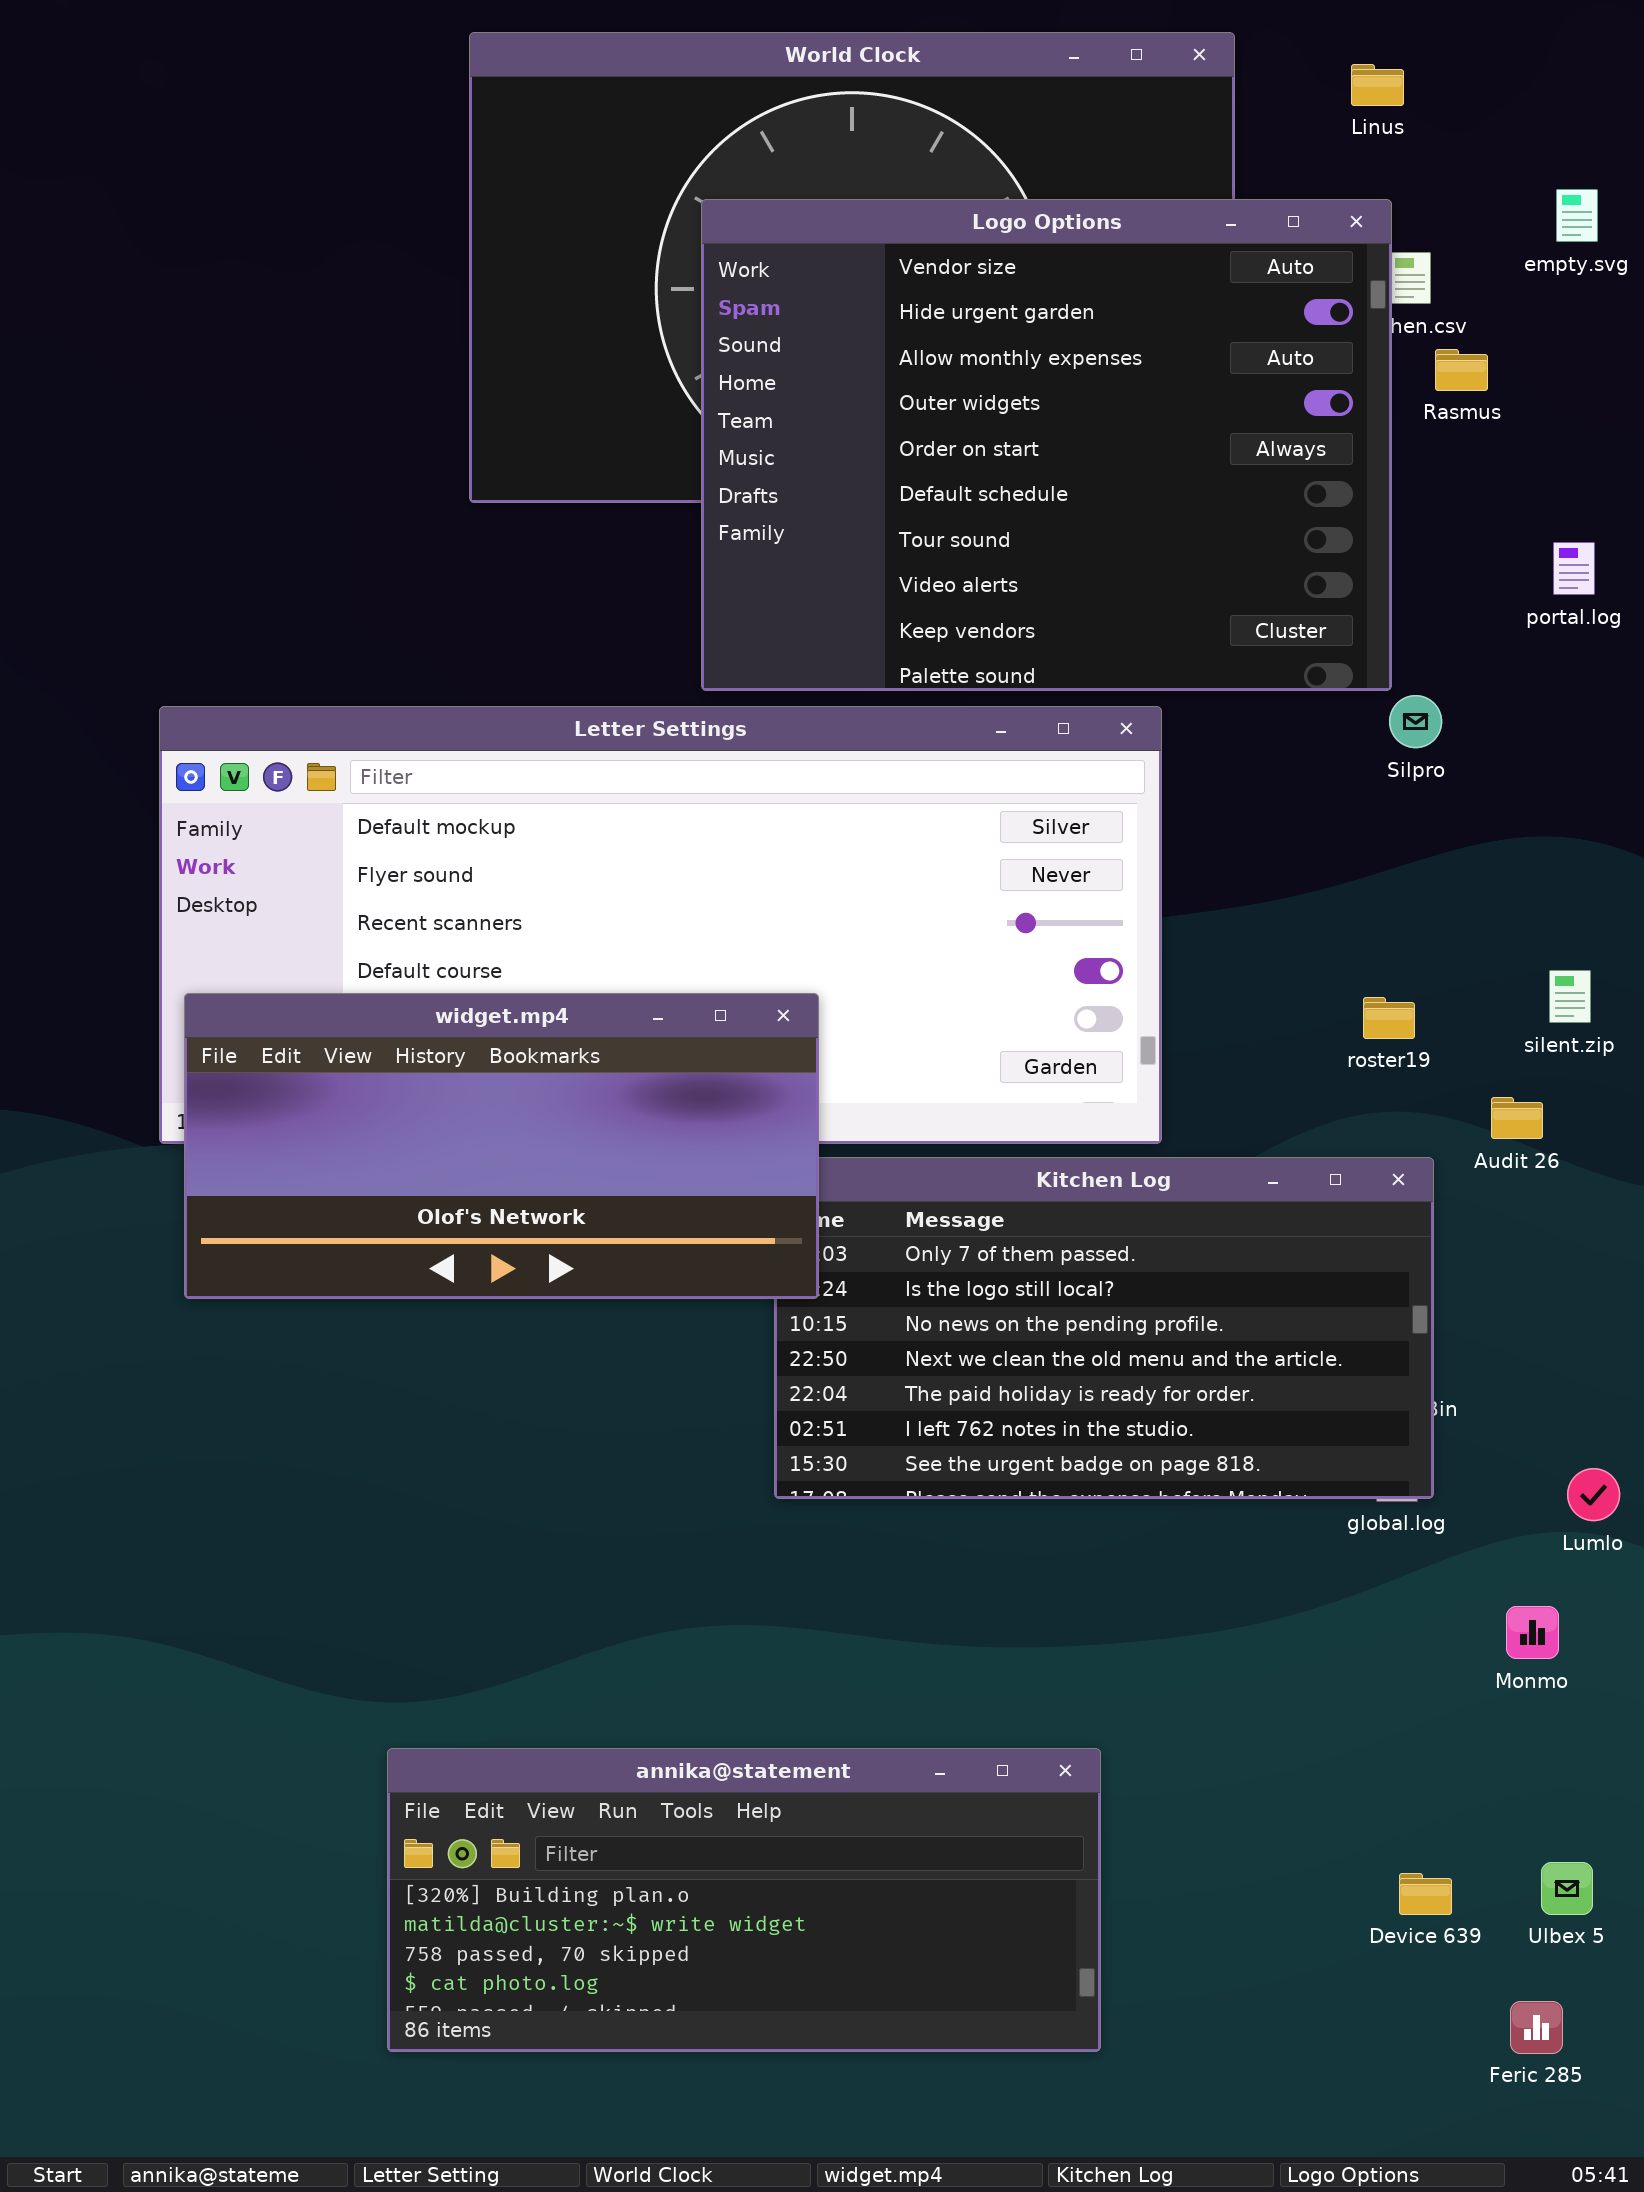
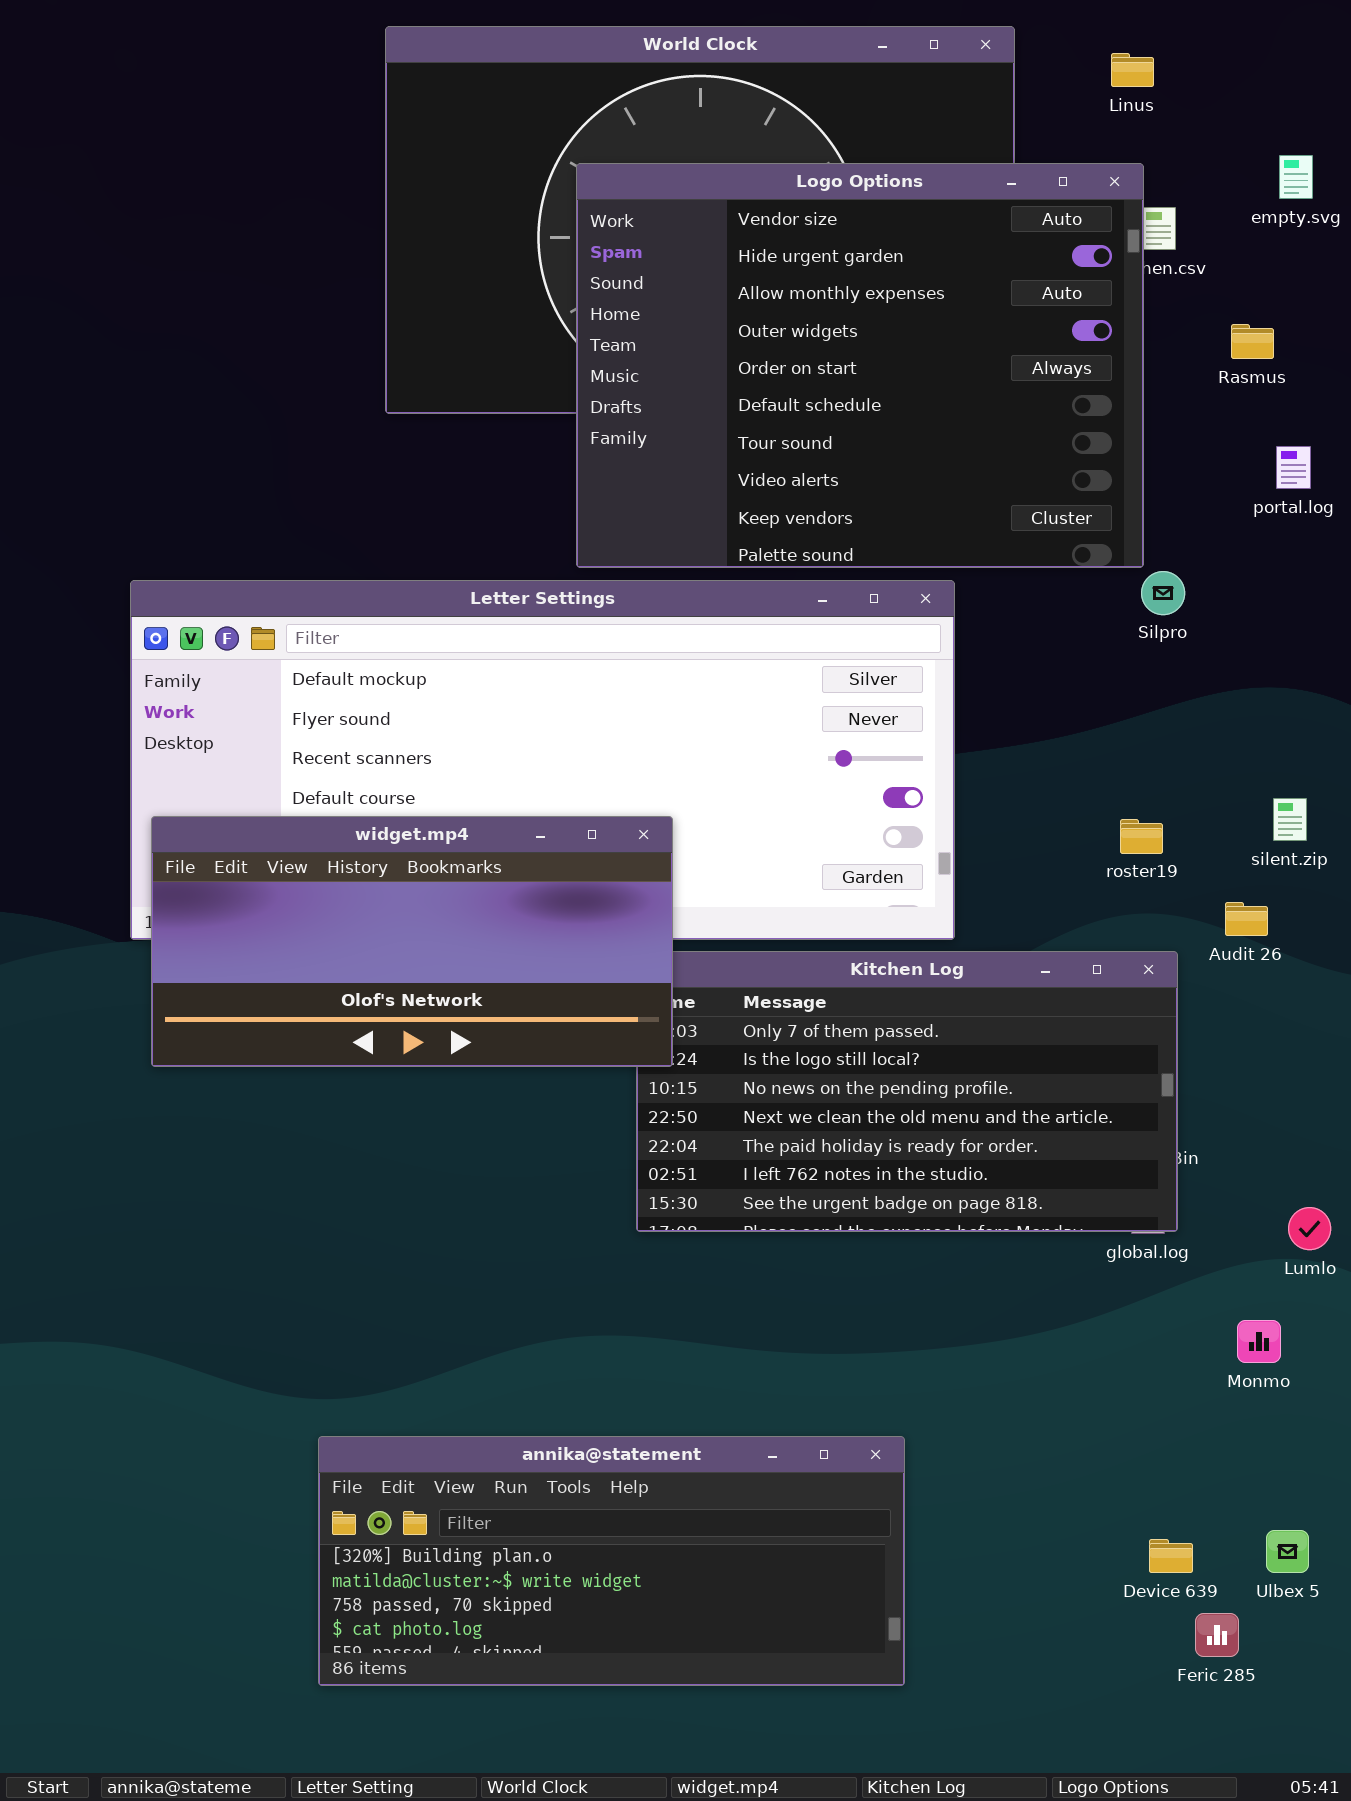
Rasmus: [1435,349,1488,391] -> [1231,324,1274,359], moved
Feric 285: [1510,2001,1563,2054] -> [1195,1613,1239,1657], moved

